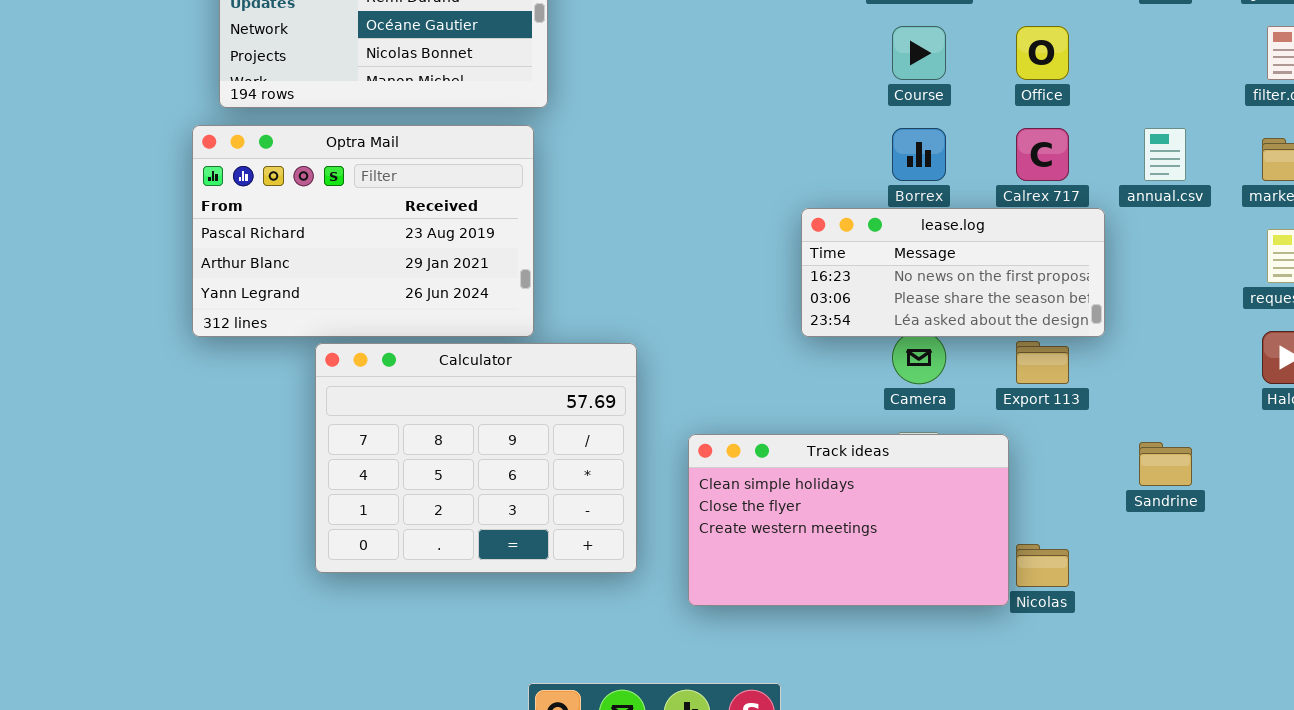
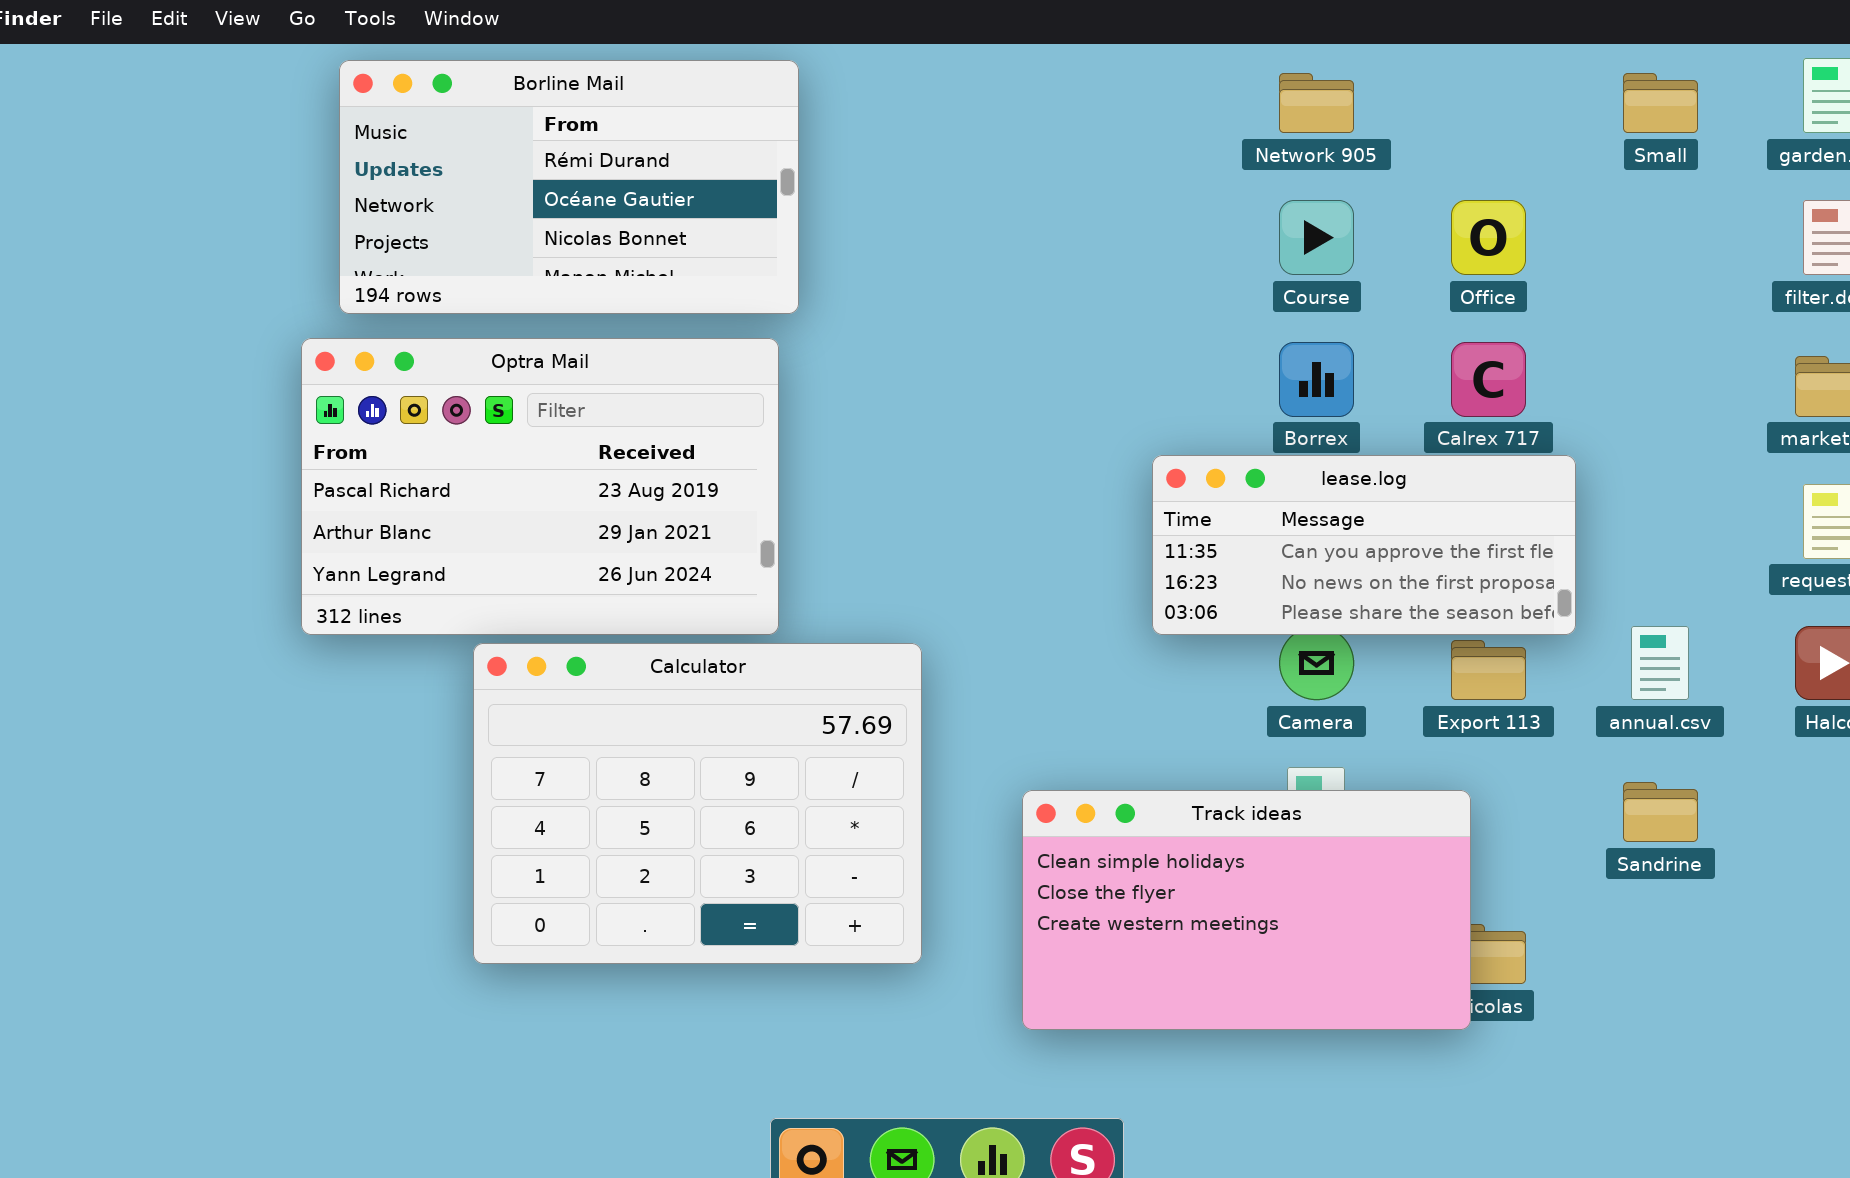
annual.csv: [1144,128,1186,181] -> [1631,626,1689,700], moved
lease.log: [801,208,1105,337] -> [1152,455,1576,635], scrolled up 1 row
Track ideas: [688,434,1009,606] -> [1022,790,1471,1030], moved

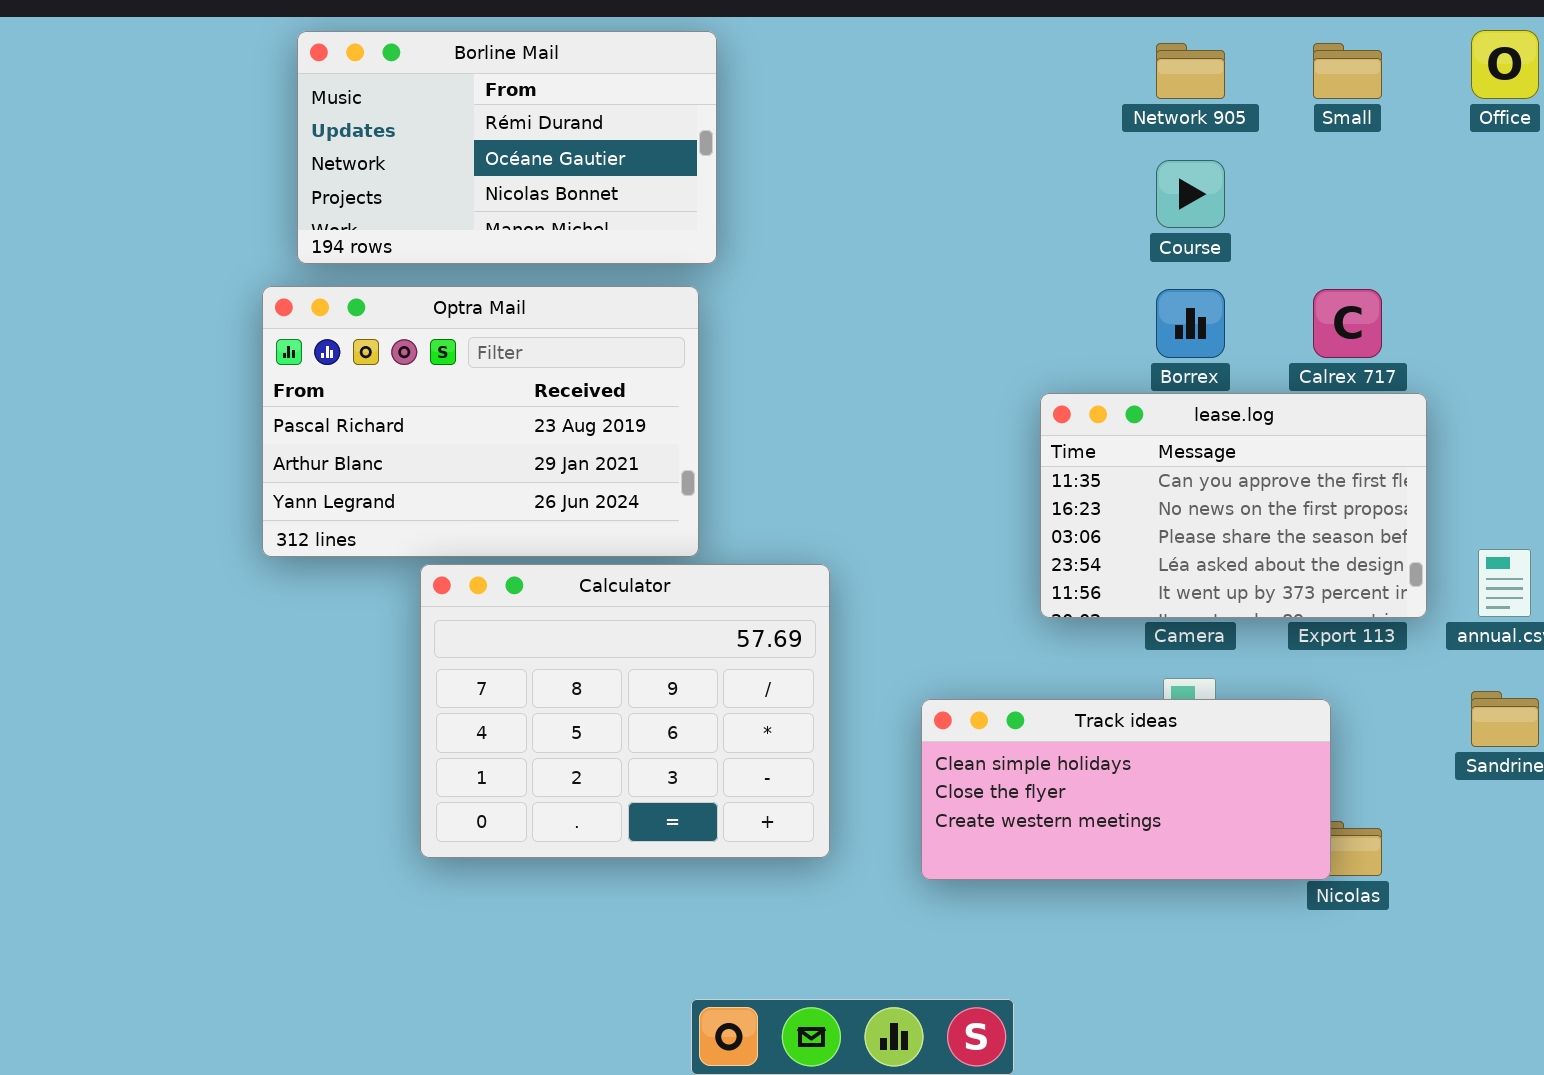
Small: [1623,73,1698,133] -> [1313,43,1382,99], moved
Office: [1451,200,1526,275] -> [1471,30,1539,99], moved
lease.log: [1152,455,1576,635] -> [1040,393,1427,618], resized
Track ideas: [1022,790,1471,1030] -> [921,699,1331,880], resized

